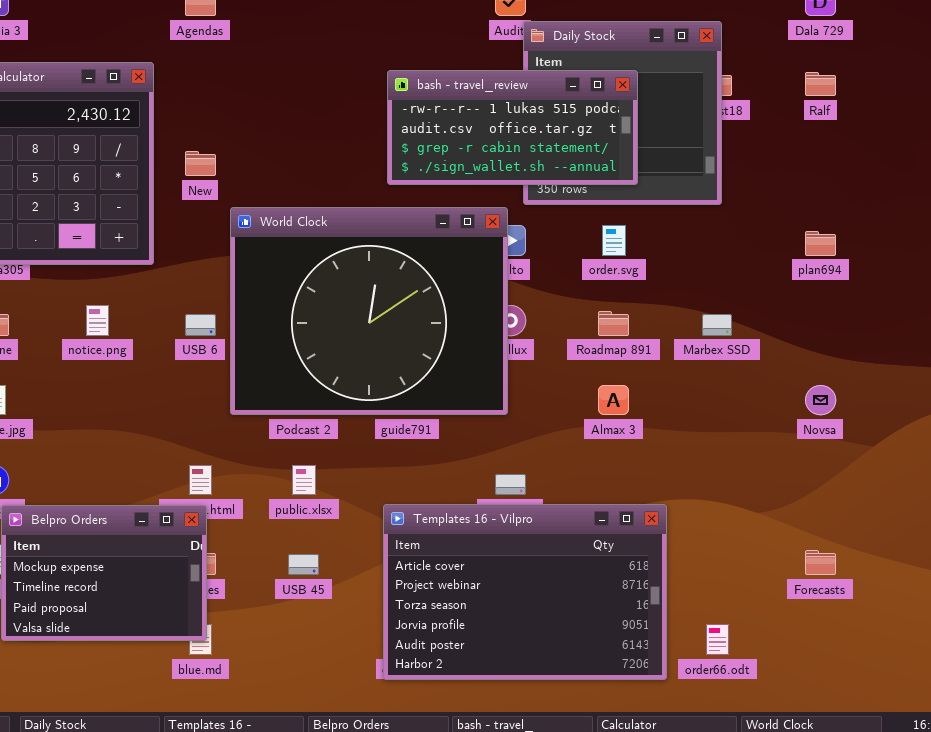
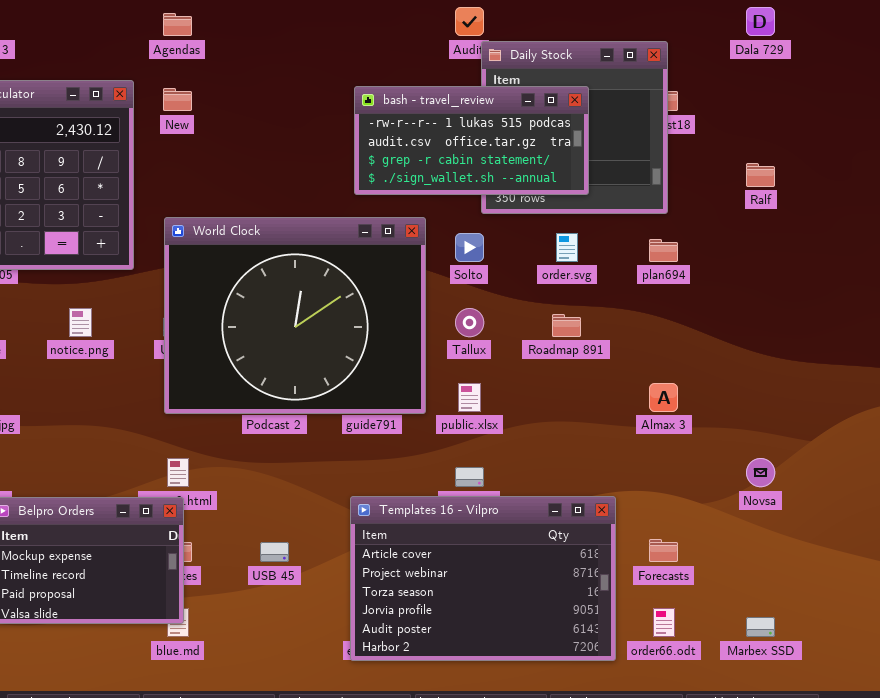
Ralf: [805,72,836,96] -> [746,163,775,187], moved
New: [185,151,216,176] -> [163,88,192,111], moved
World Clock: [230,207,508,415] -> [164,217,426,414], moved
plan694: [805,231,836,256] -> [649,239,678,262], moved
Marbex SSD: [702,314,732,336] -> [746,617,775,637], moved
Almax 3: [598,385,629,415] -> [649,383,678,412], moved
Novsa: [805,385,836,415] -> [746,458,775,487], moved
public.xlsx: [292,465,316,495] -> [458,383,481,412], moved
Forecasts: [805,550,836,575] -> [649,539,678,562], moved

